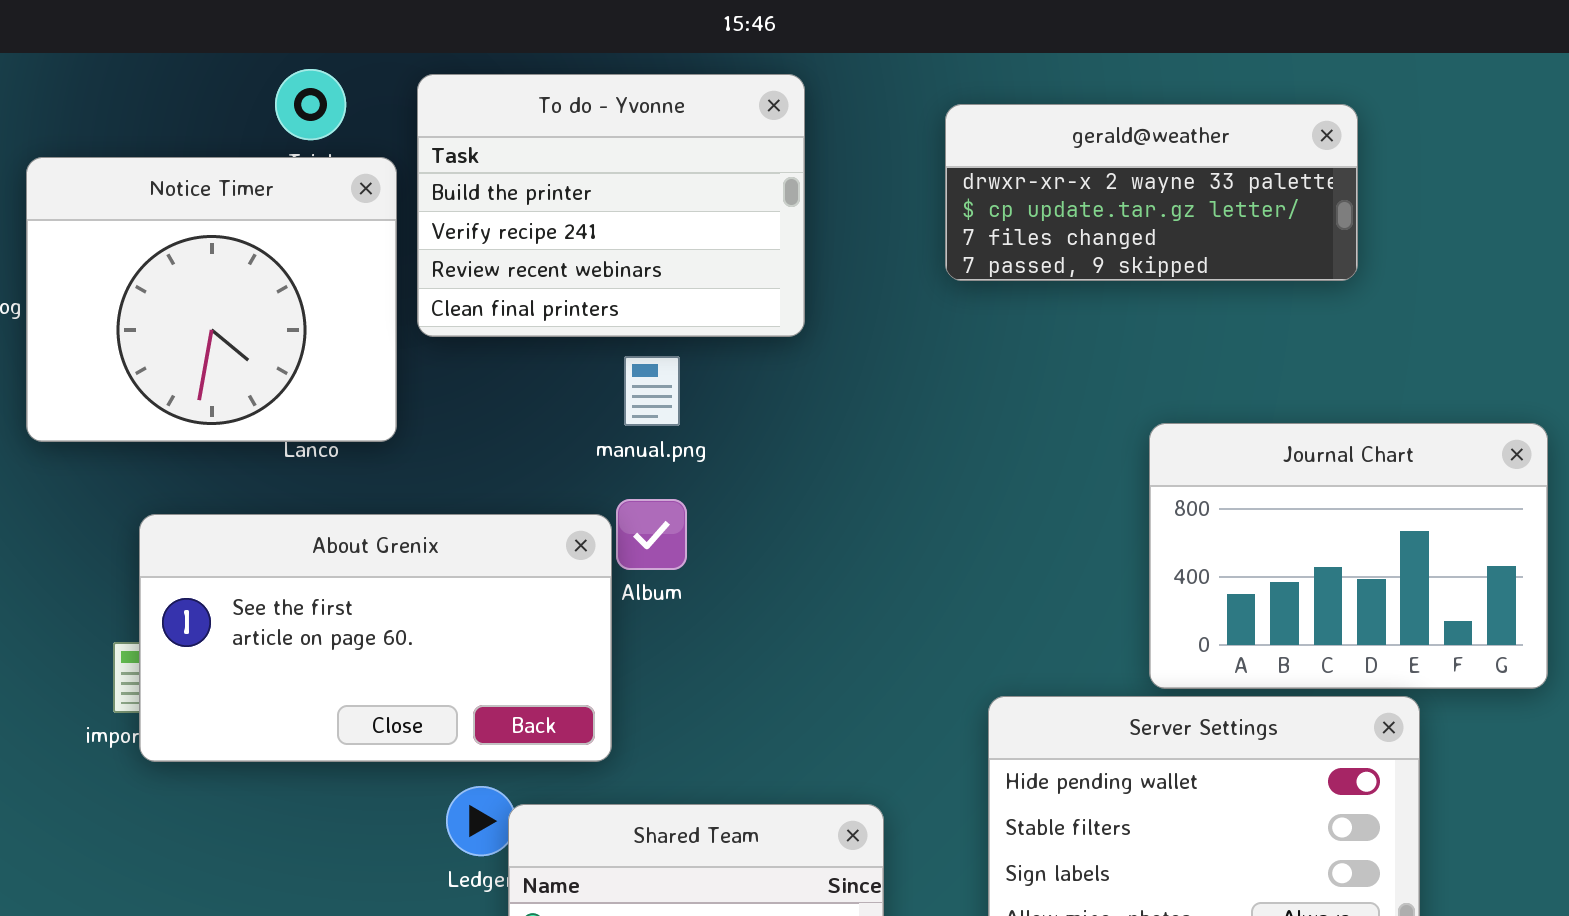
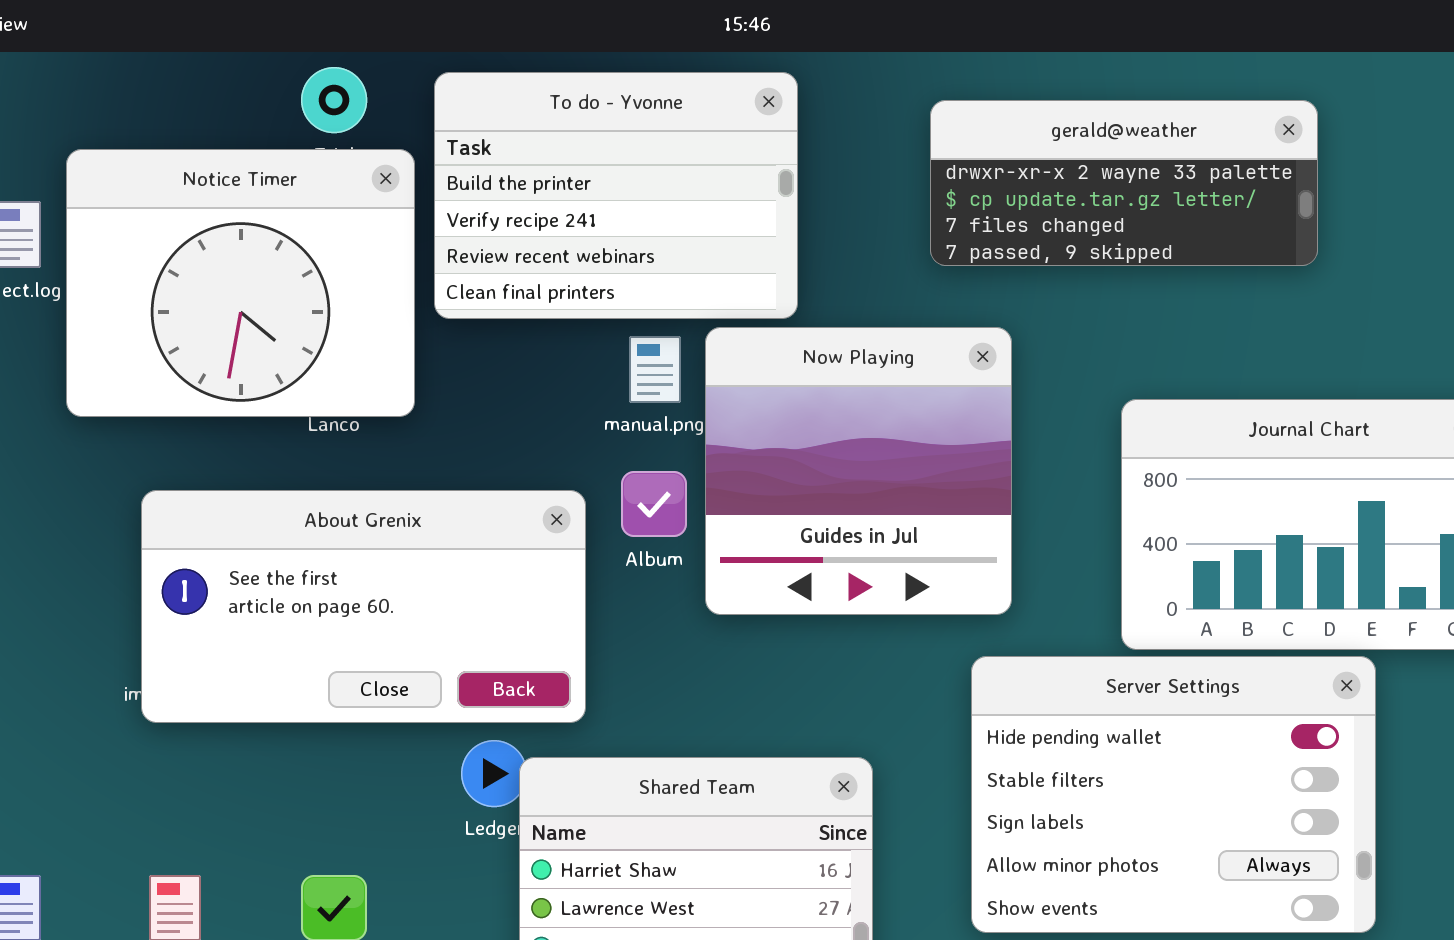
Now Playing: none -> [705,327,1012,615], opened
About Grenix: [139,514,612,762] -> [141,490,586,723], moved

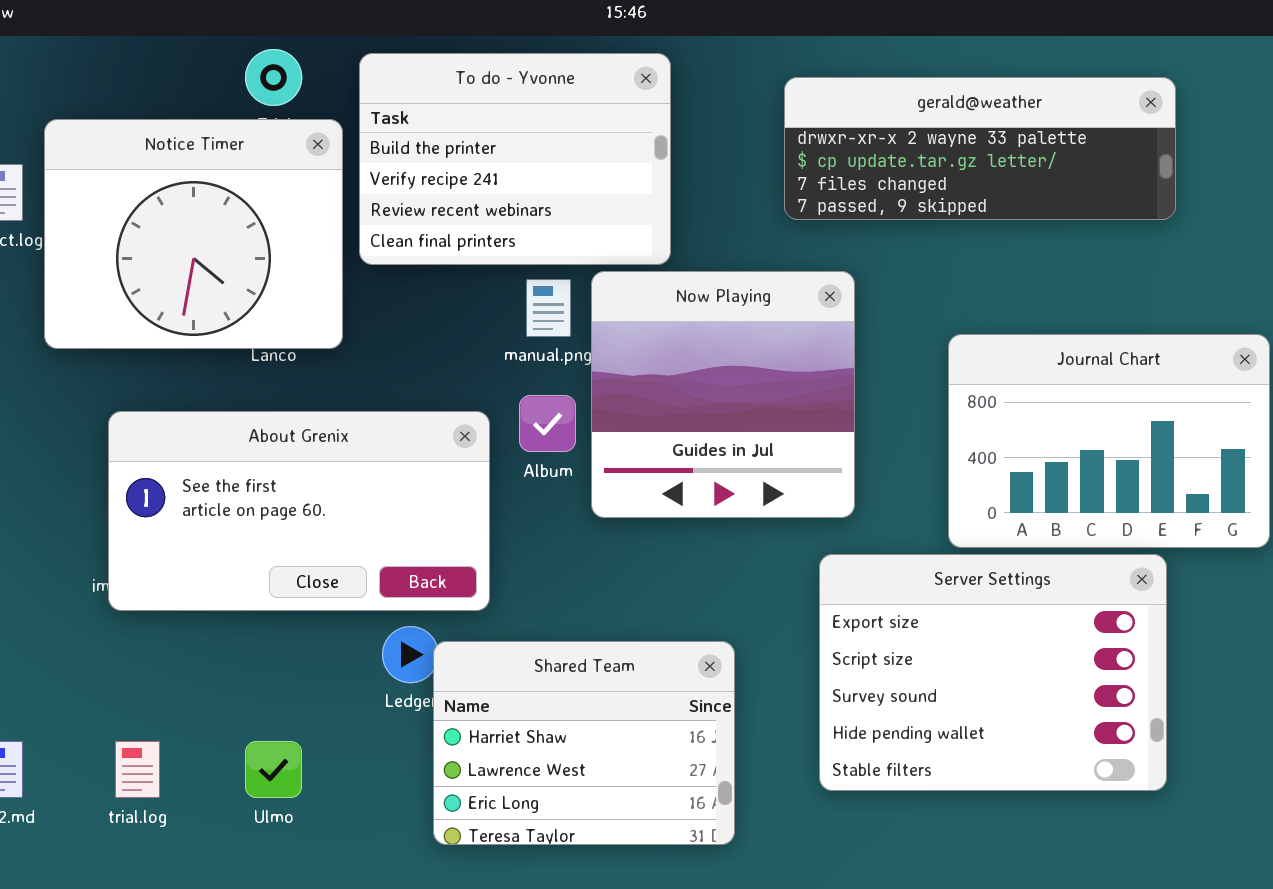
gerald@weather: [930,100,1318,266] -> [784,77,1176,220], resized
Server Settings: [971,656,1376,933] -> [819,554,1167,791], scrolled up 3 rows

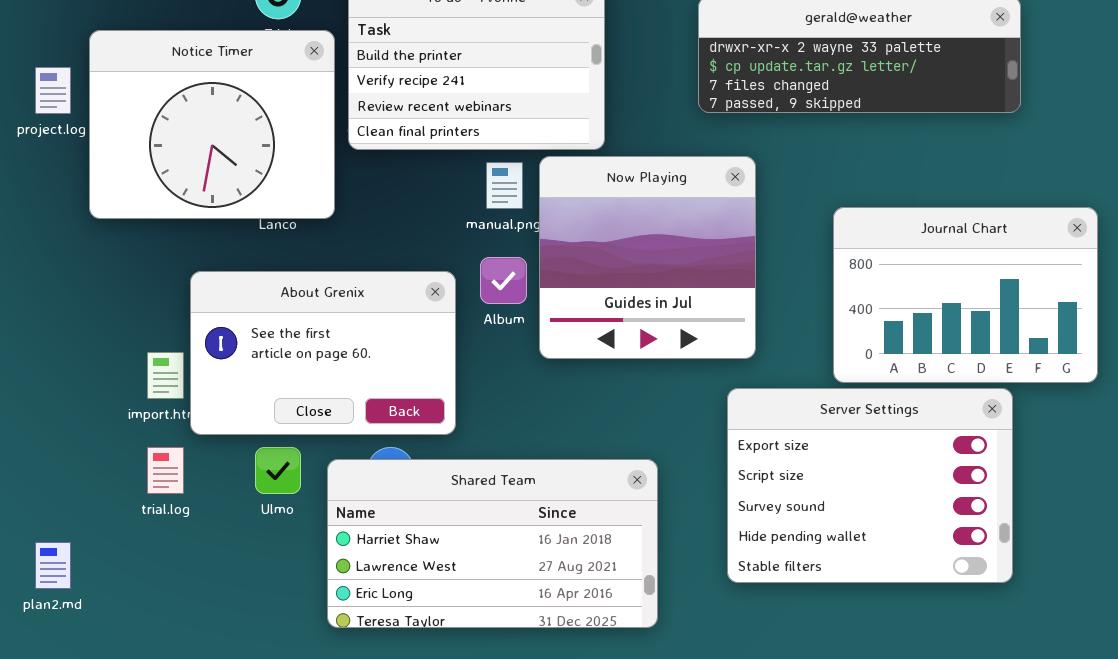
About Grenix: [108,411,490,611] -> [190,271,456,435], resized
Shared Team: [433,641,735,845] -> [327,459,658,628], resized
trial.log: [115,741,160,798] -> [147,447,184,494], moved
Ulmo: [245,741,302,798] -> [255,447,301,494], moved

